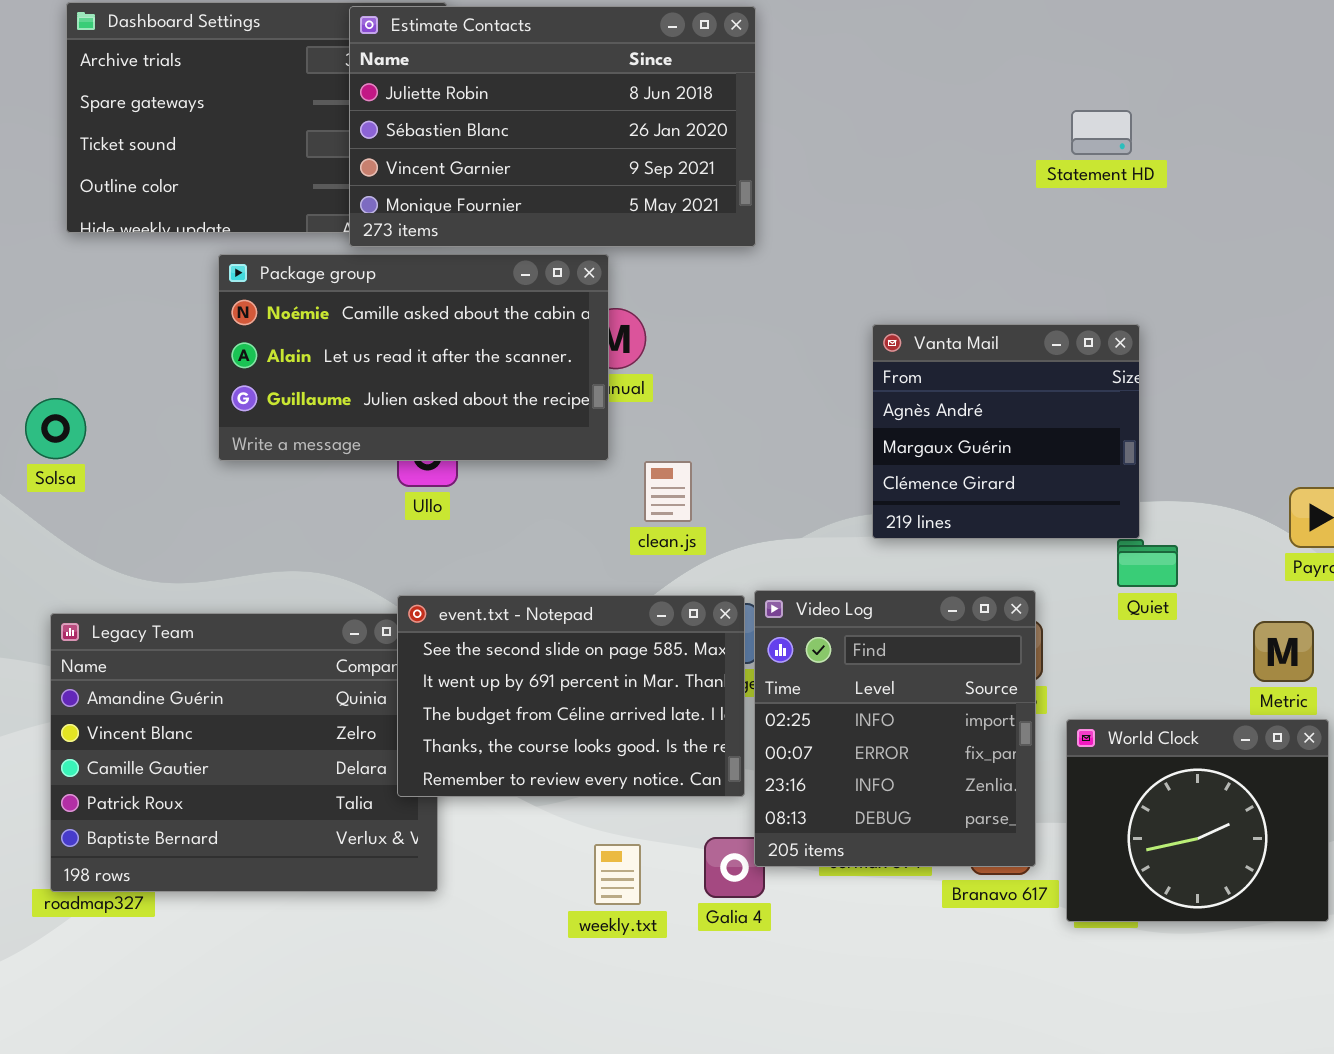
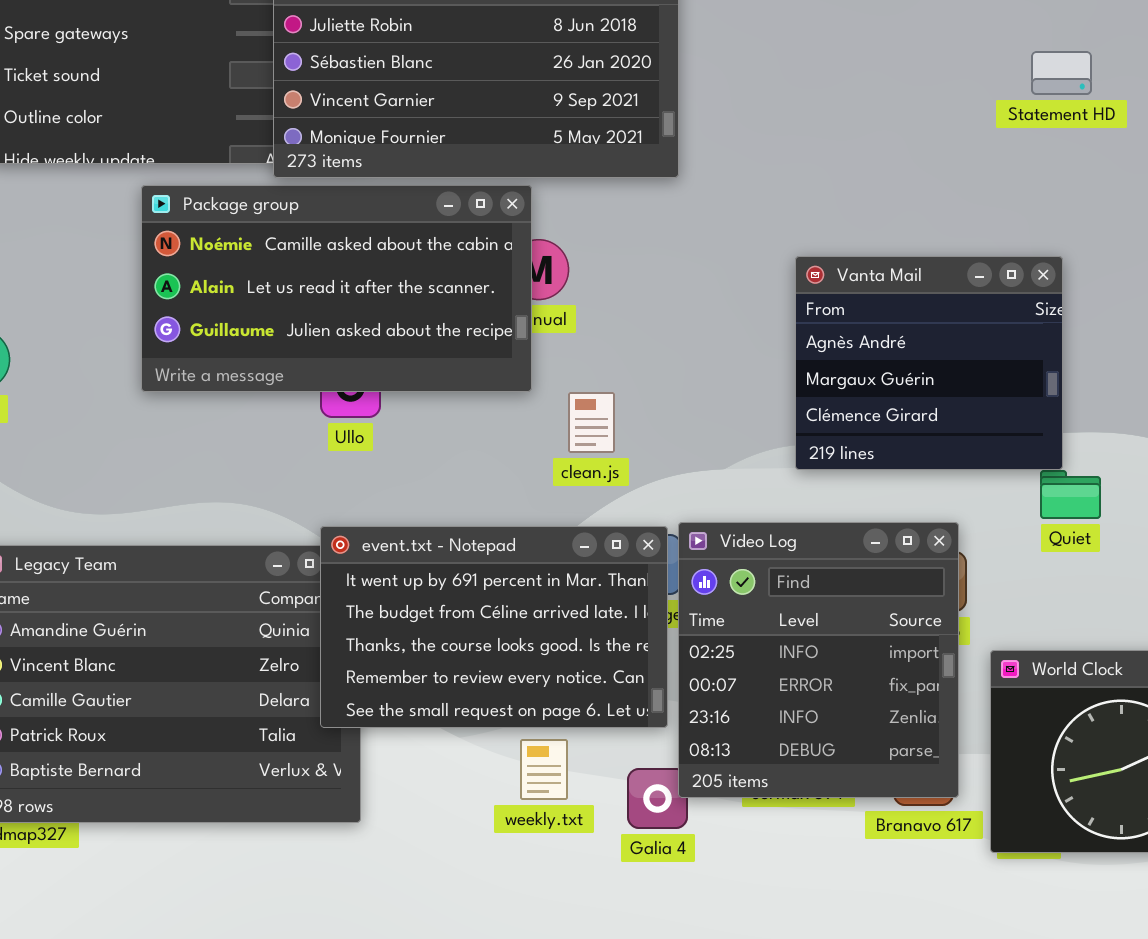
Statement HD: [1071,110,1132,155] -> [1031,51,1092,95], moved
event.txt - Notepad: [397,595,745,797] -> [320,526,668,728], scrolled down 1 row
weekly.txt: [594,844,641,905] -> [520,739,568,800], moved

